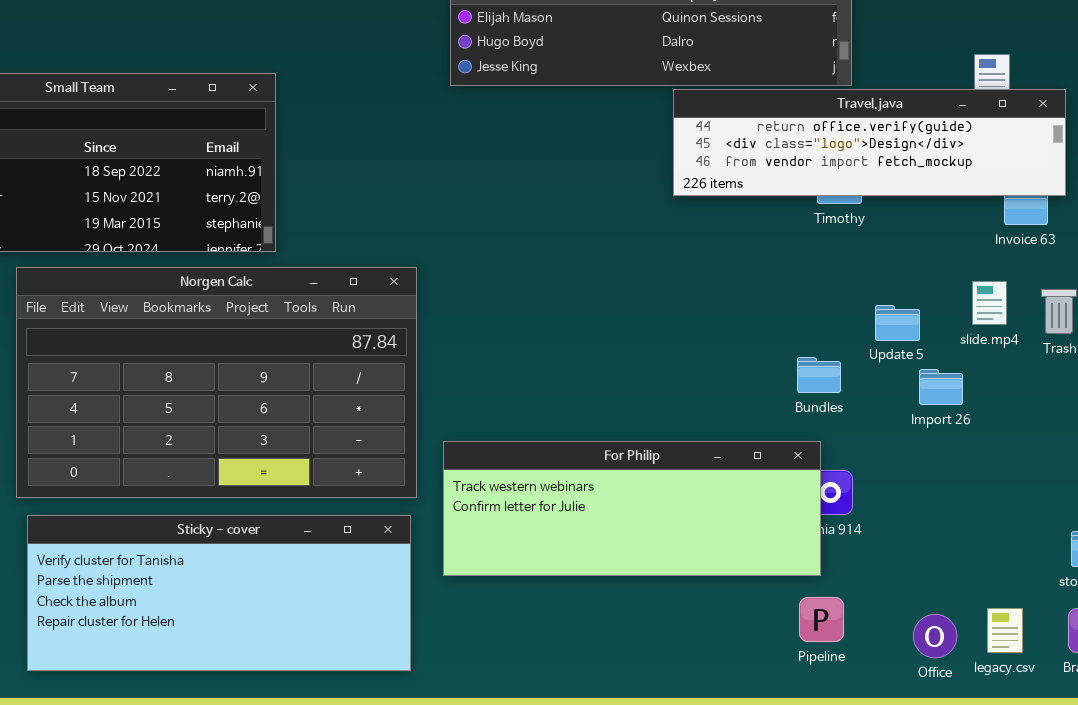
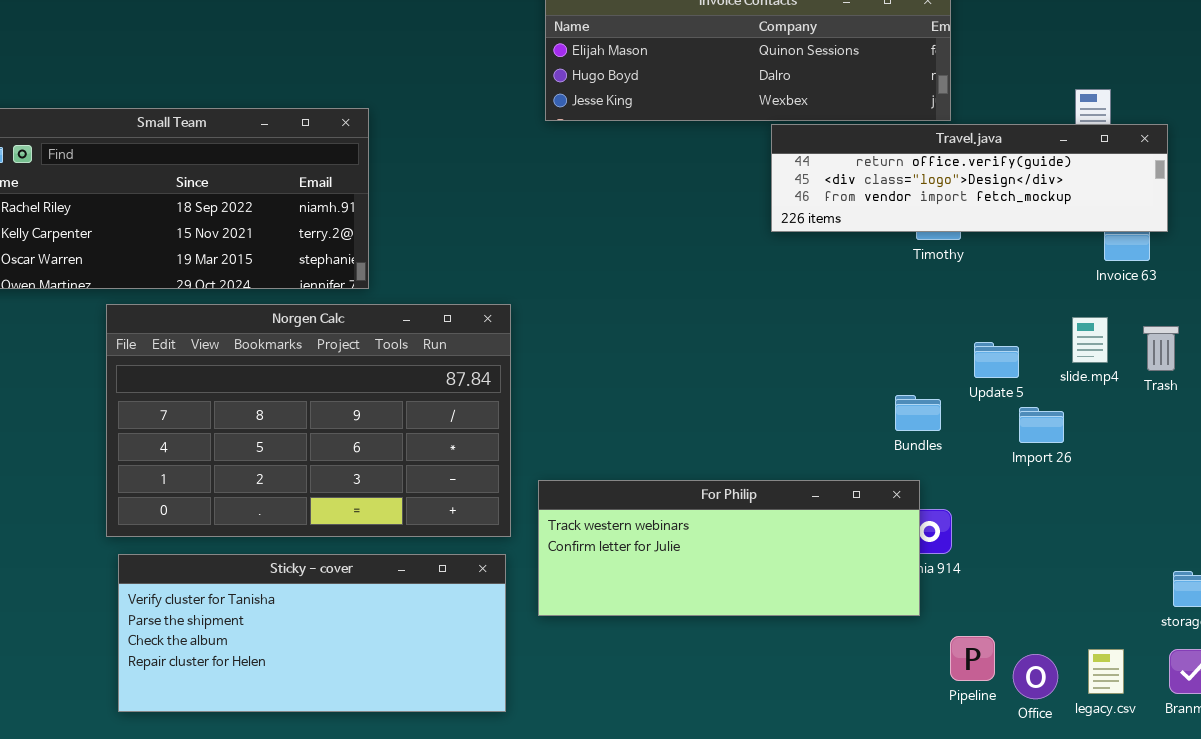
Pipeline: [799,597,844,642] -> [950,636,995,681], moved

